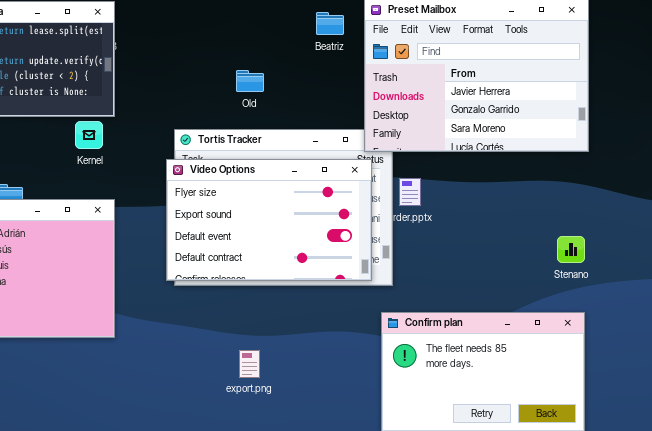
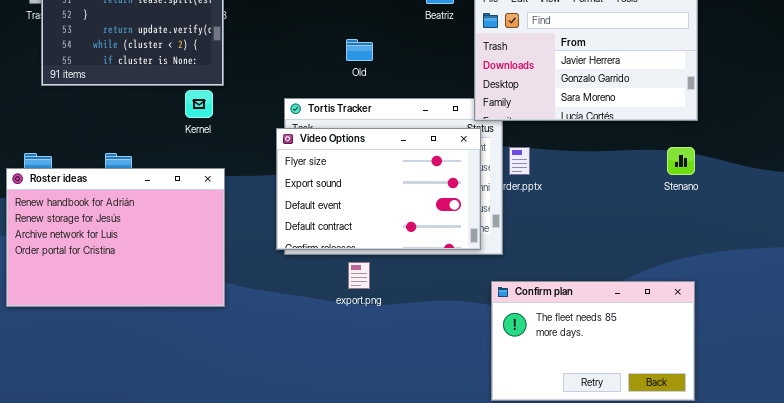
Stenano: [557,236,585,263] -> [667,147,695,175], moved
export.png: [239,350,260,378] -> [348,262,370,289], moved

